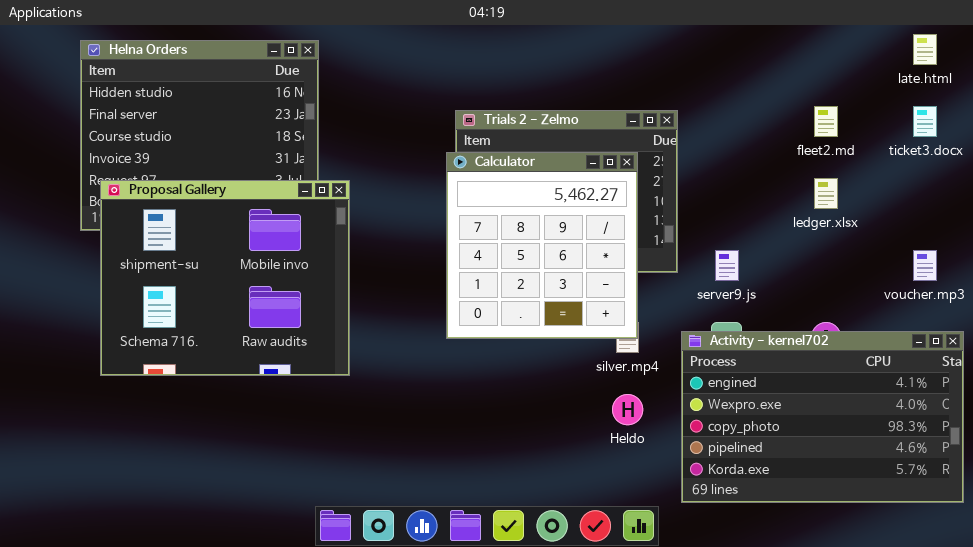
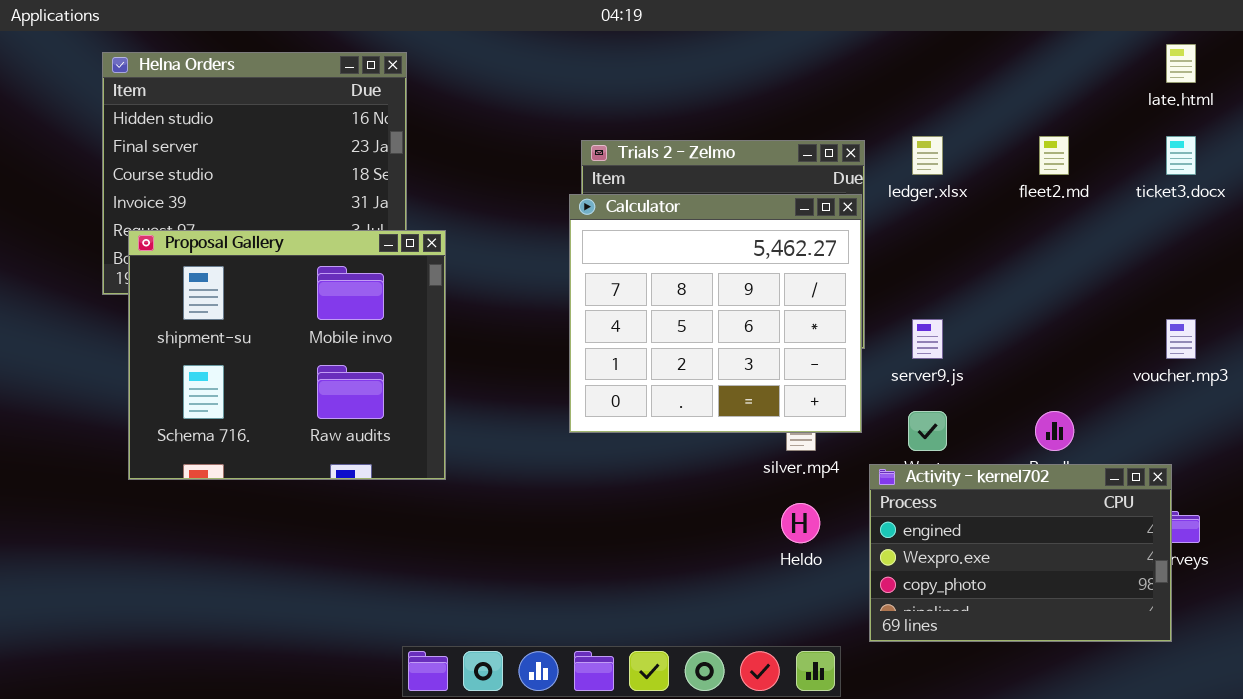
Calculator: [446,152,638,339] -> [569,194,862,433], resized
ledger.xlsx: [814,178,838,209] -> [912,136,943,175], moved
Activity - kernel702: [681,331,964,503] -> [869,464,1172,642], resized

